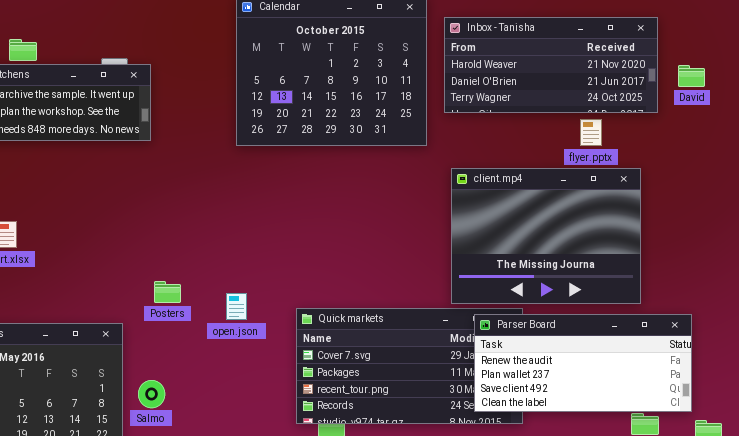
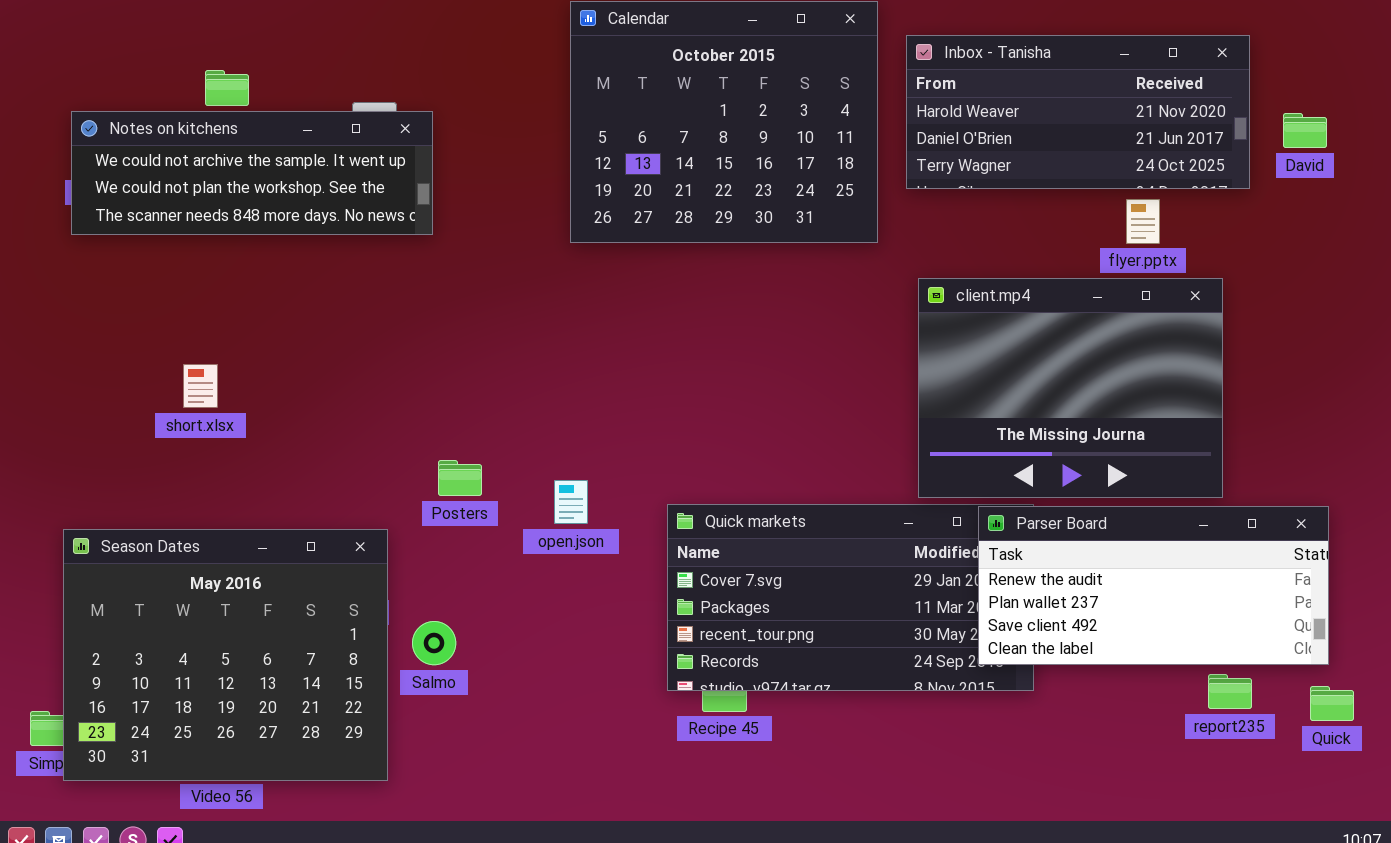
Parser Board: [474,314,692,412] -> [978,506,1329,665], moved

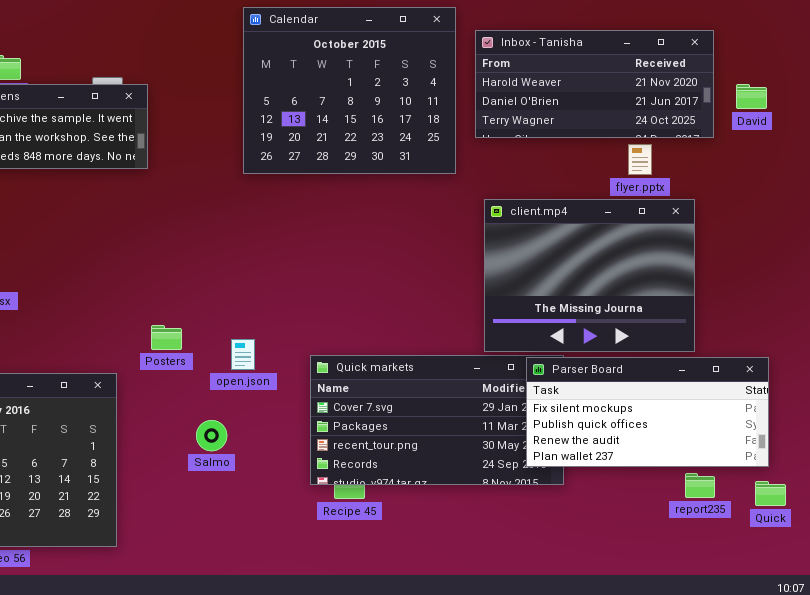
Parser Board: [978,506,1329,665] -> [526,357,769,467], scrolled up 2 rows
Salmo: [412,621,456,665] -> [196,420,227,451], moved

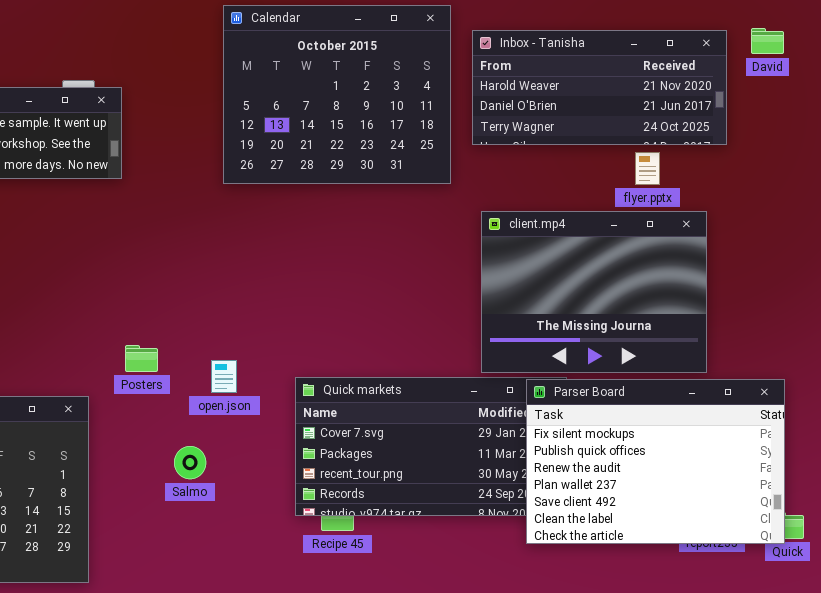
David: [736,84,767,109] -> [751,28,784,54], moved
Parser Board: [526,357,769,467] -> [526,379,785,544], resized

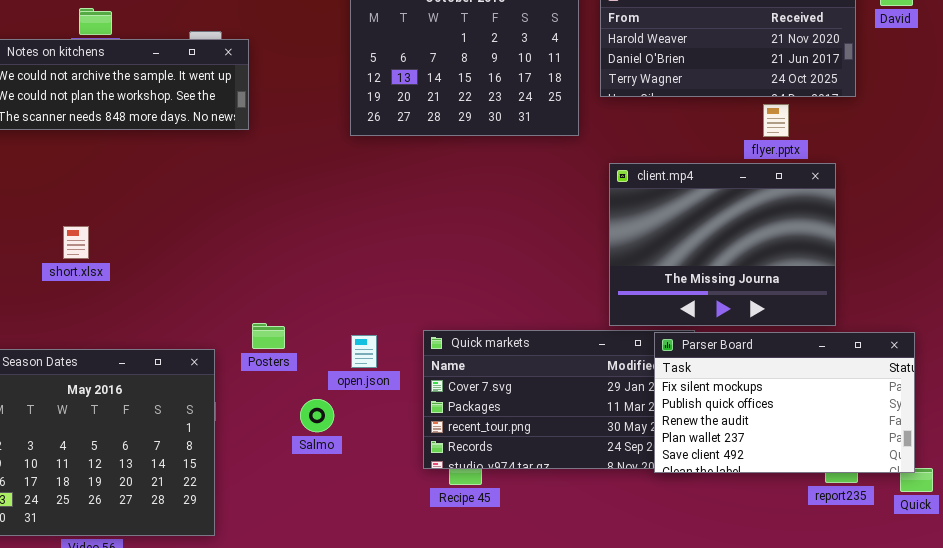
Posters: [125,345,158,372] -> [252,323,285,349], moved
open.json: [211,360,237,393] -> [351,335,377,368], moved
Parser Board: [526,379,785,544] -> [654,332,915,473], resized

